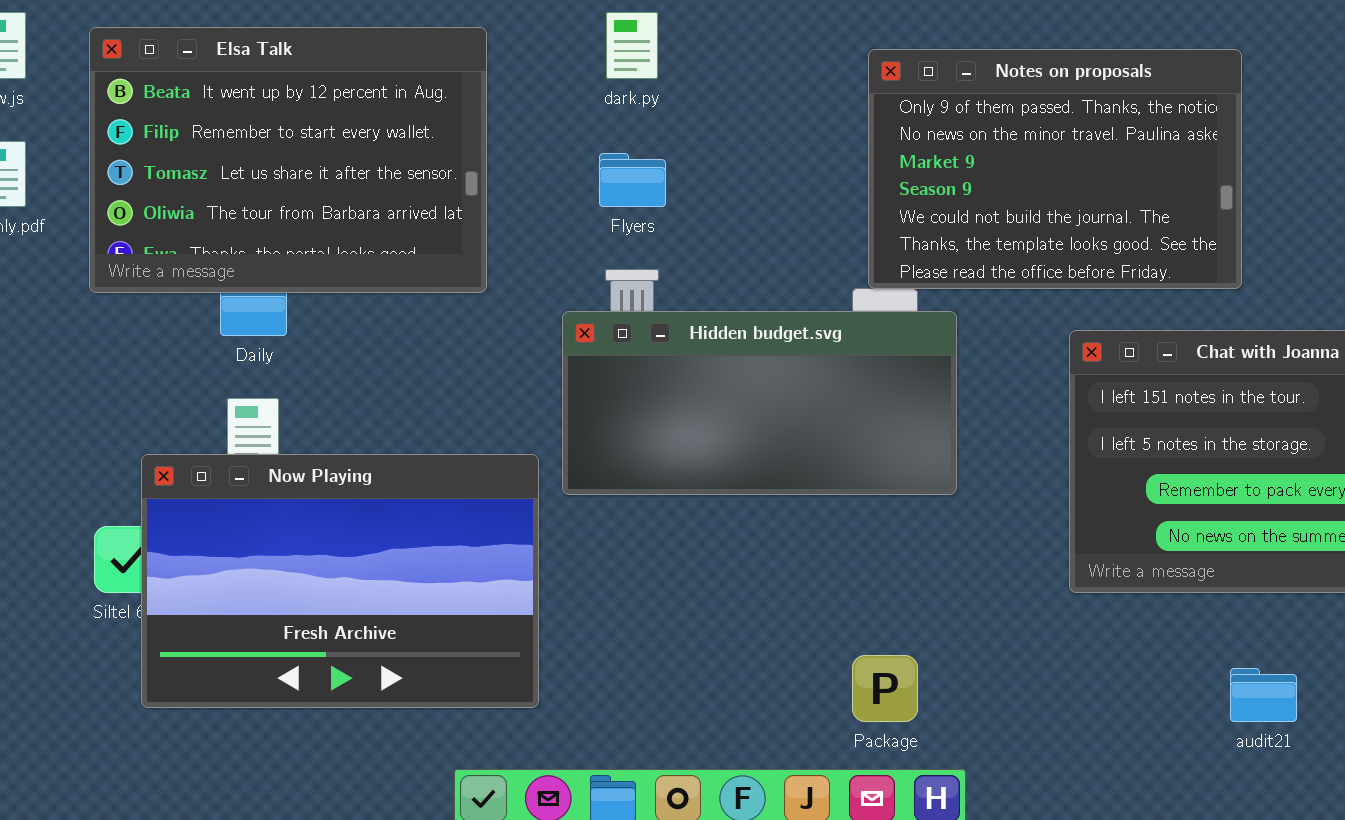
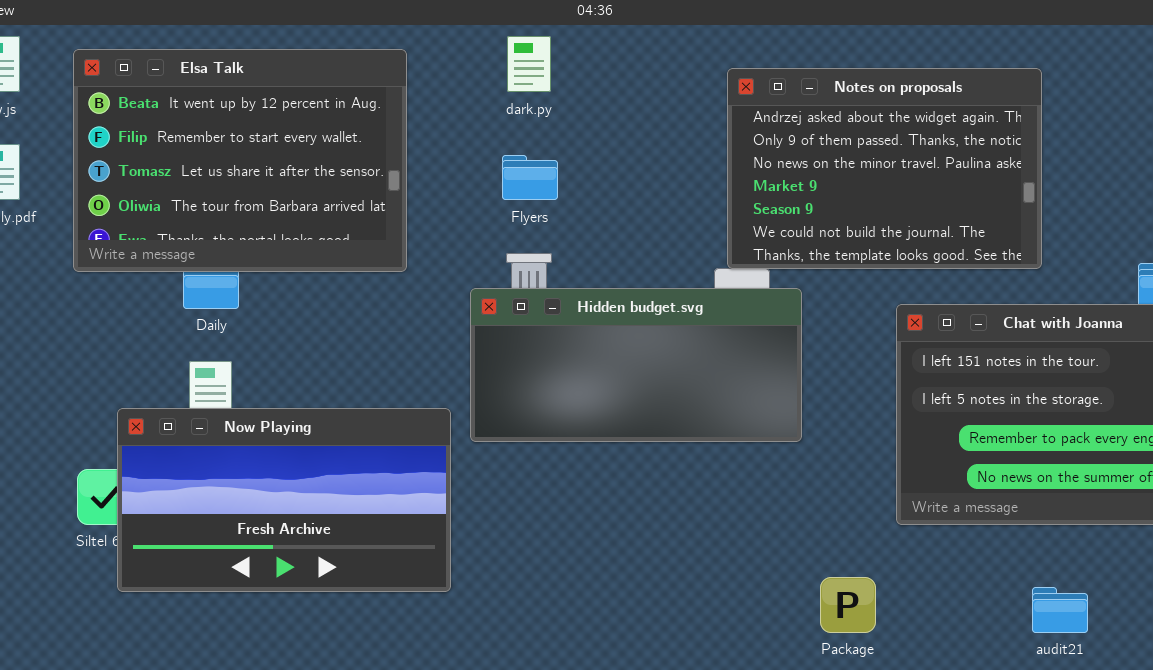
Notes on proposals: [868,49,1242,289] -> [727,68,1042,269], scrolled up 1 row
Now Playing: [141,454,539,708] -> [117,408,451,592], resized
Package: [852,655,918,722] -> [820,577,876,633], moved

